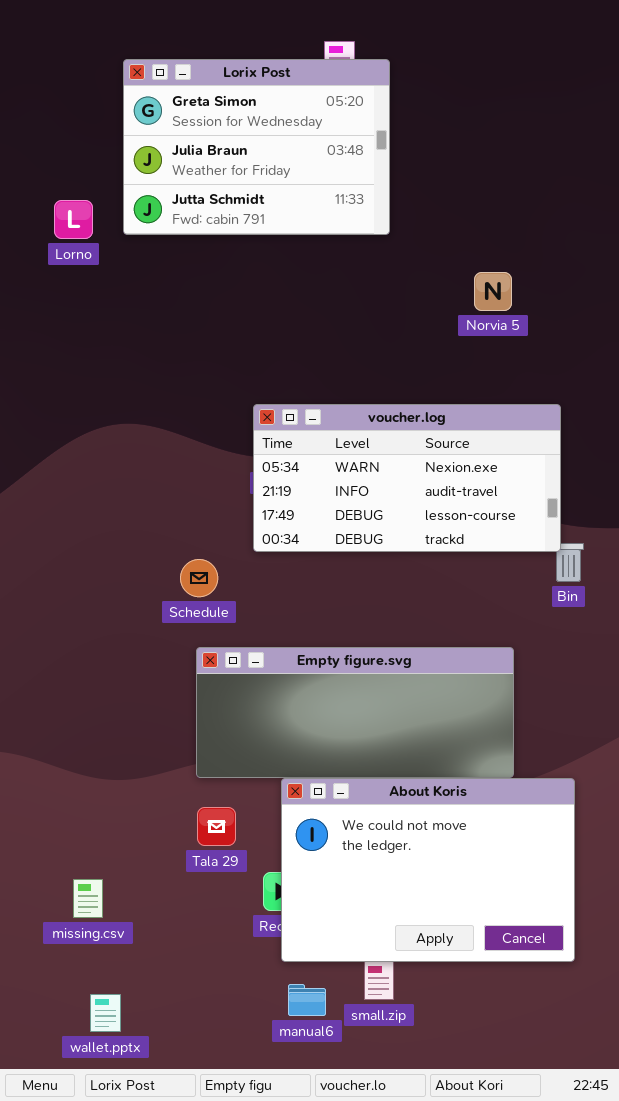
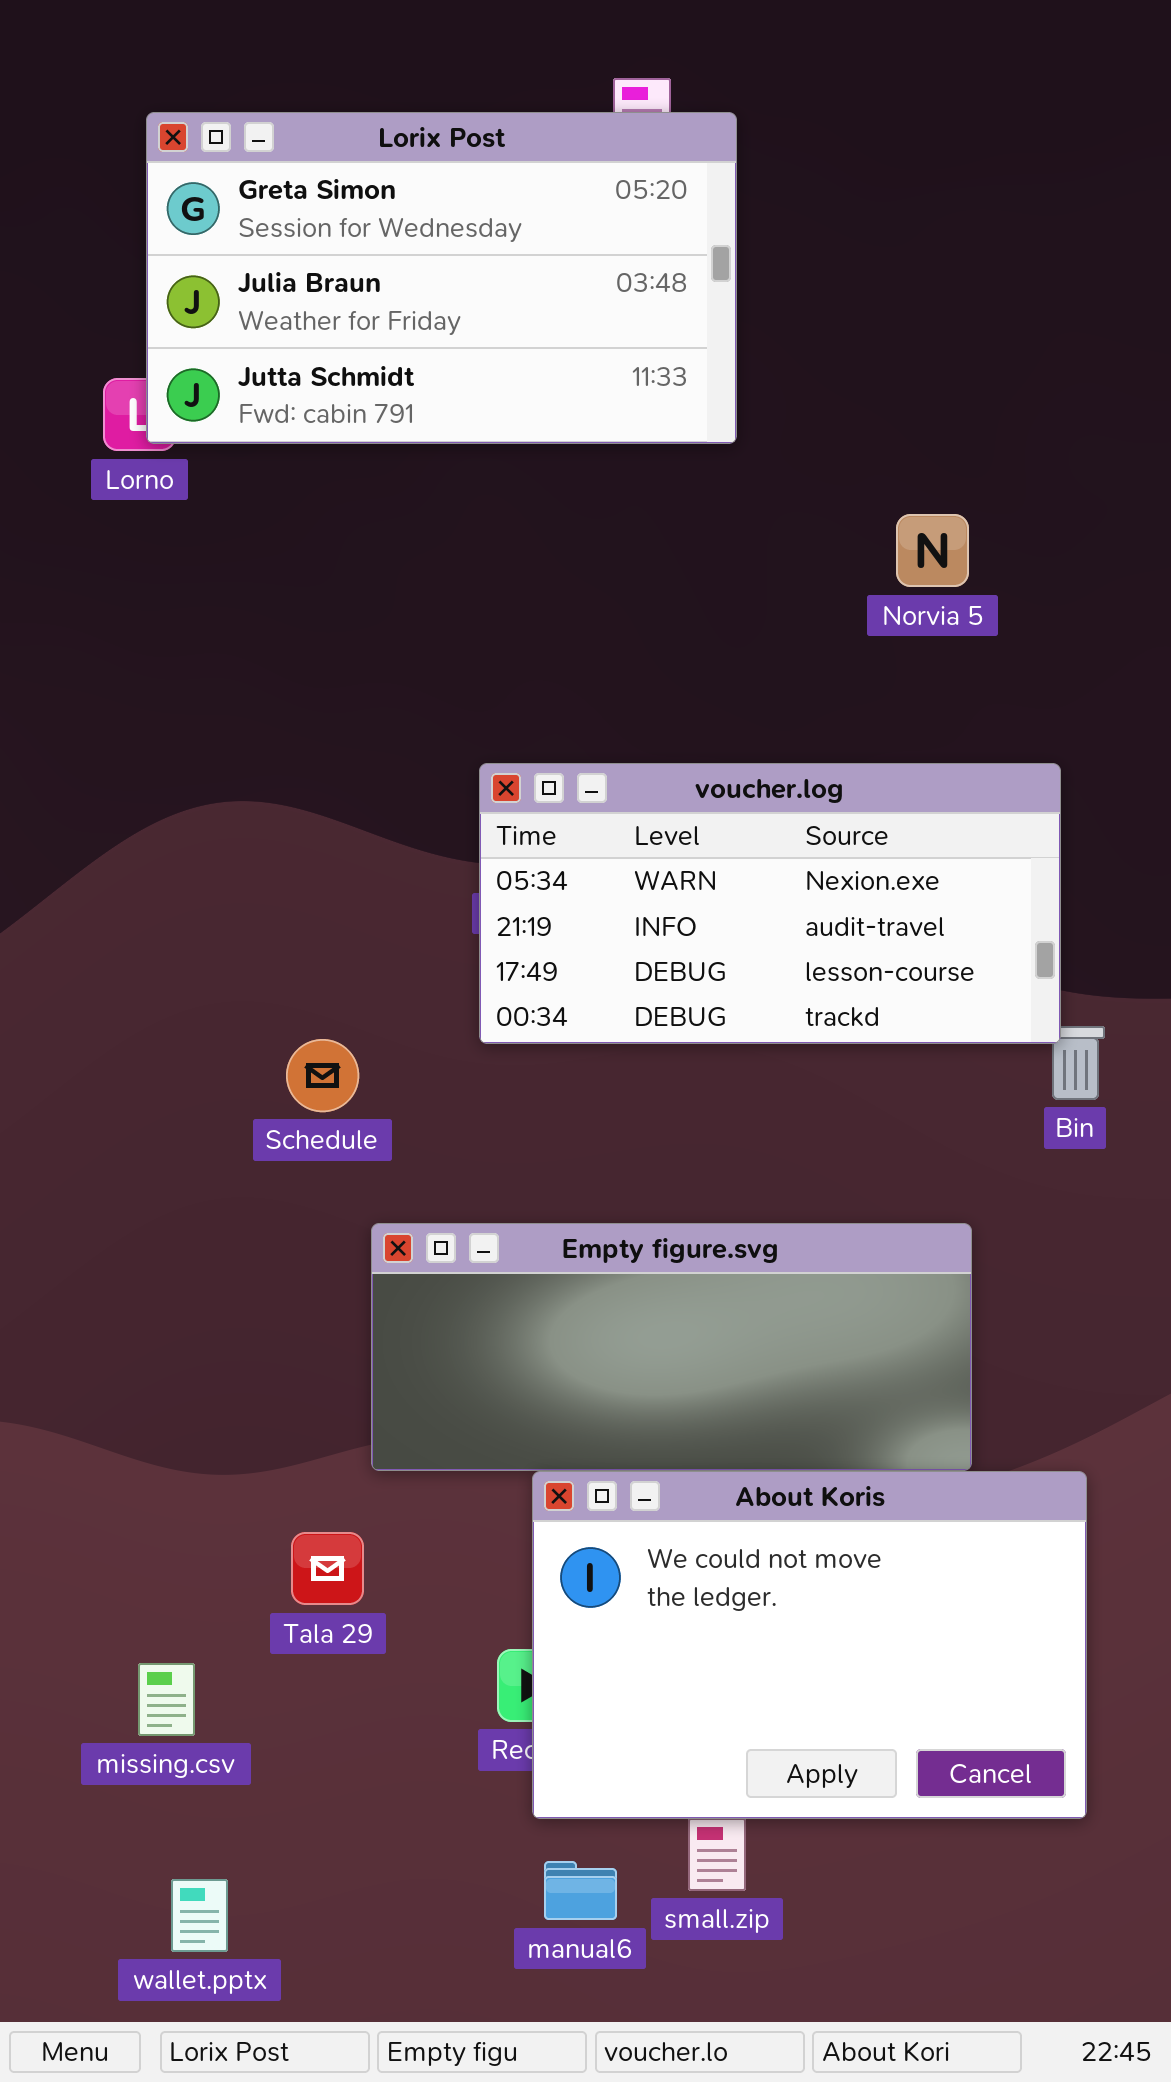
Lorix Post: [123,59,390,235] -> [146,112,737,444], resized
Schedule: [180,559,218,597] -> [286,1039,359,1112], moved
Tala 29: [197,807,236,846] -> [291,1532,364,1605], moved

